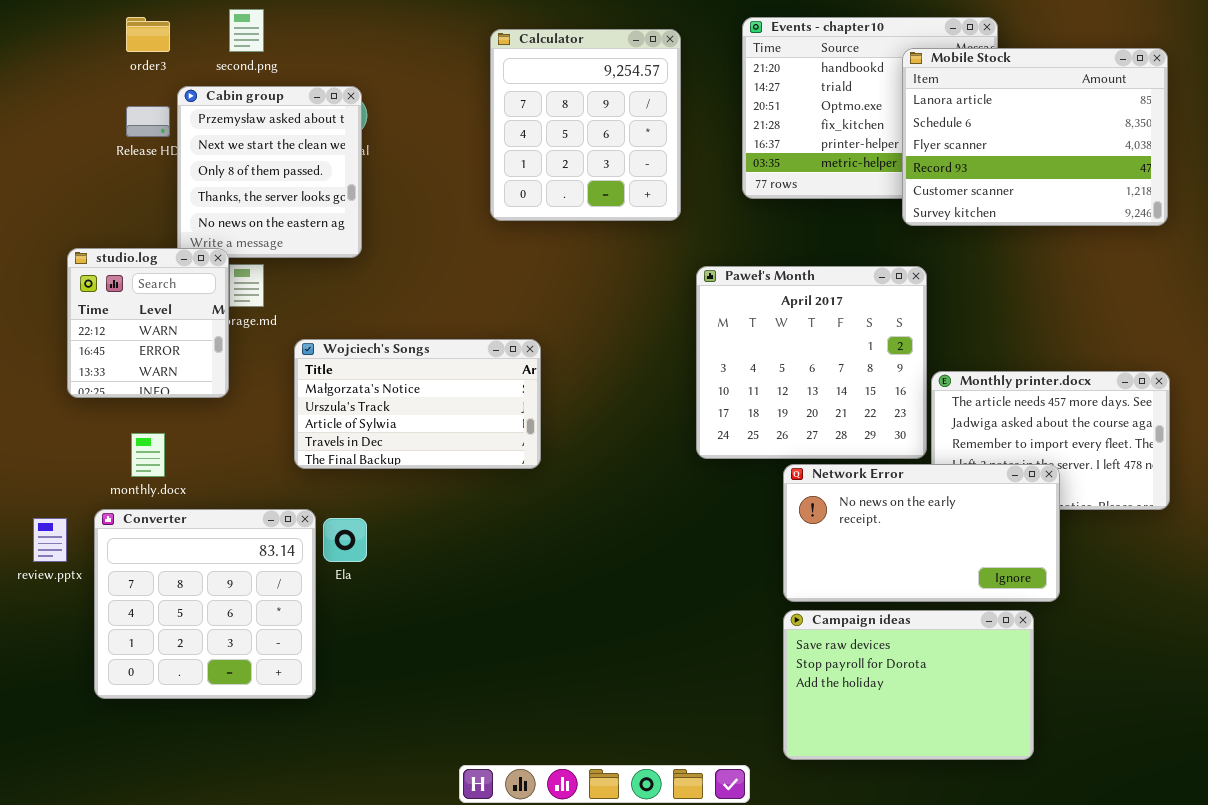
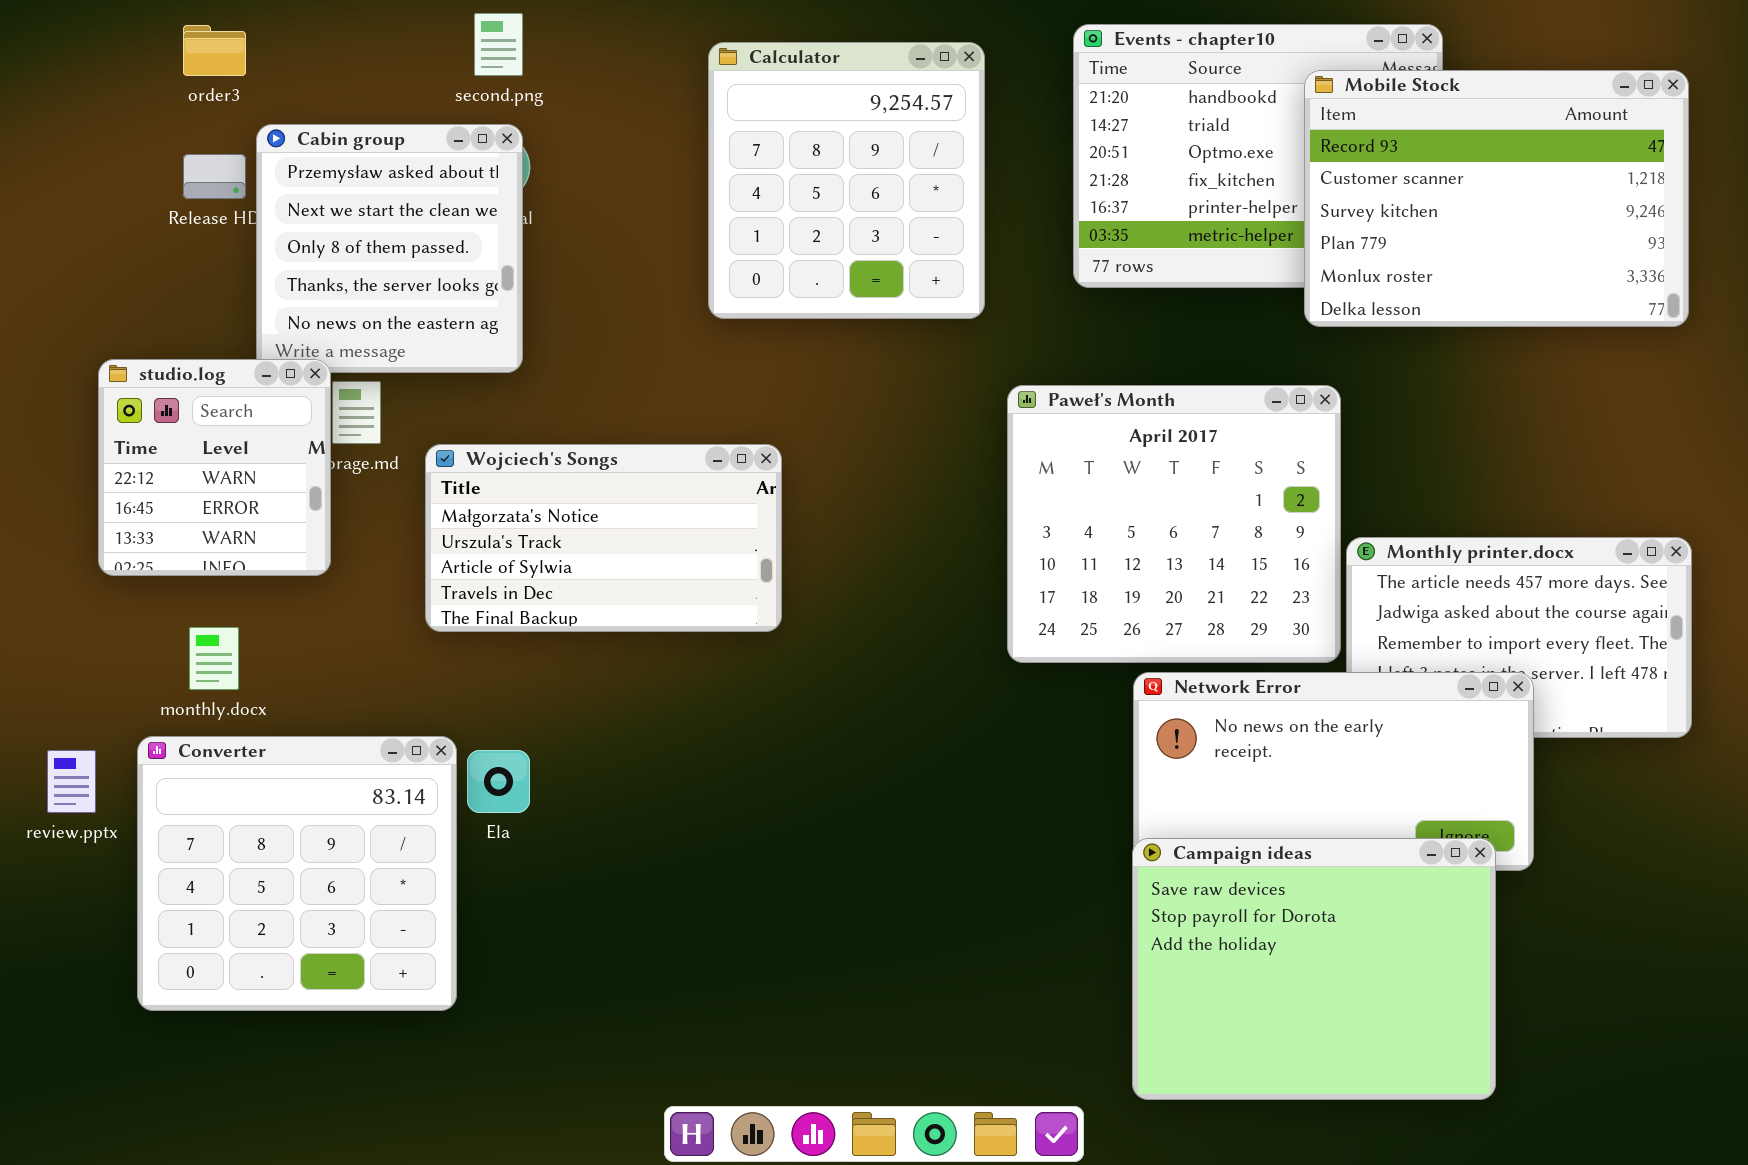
second.png: [229,9,264,52] -> [474,13,523,76], moved
Mobile Stock: [902,48,1168,226] -> [1304,70,1689,327], scrolled down 3 rows
Wojciech's Songs: [294,339,541,469] -> [425,444,782,632], moved
Campaign ideas: [783,610,1034,760] -> [1132,838,1496,1100], resized

